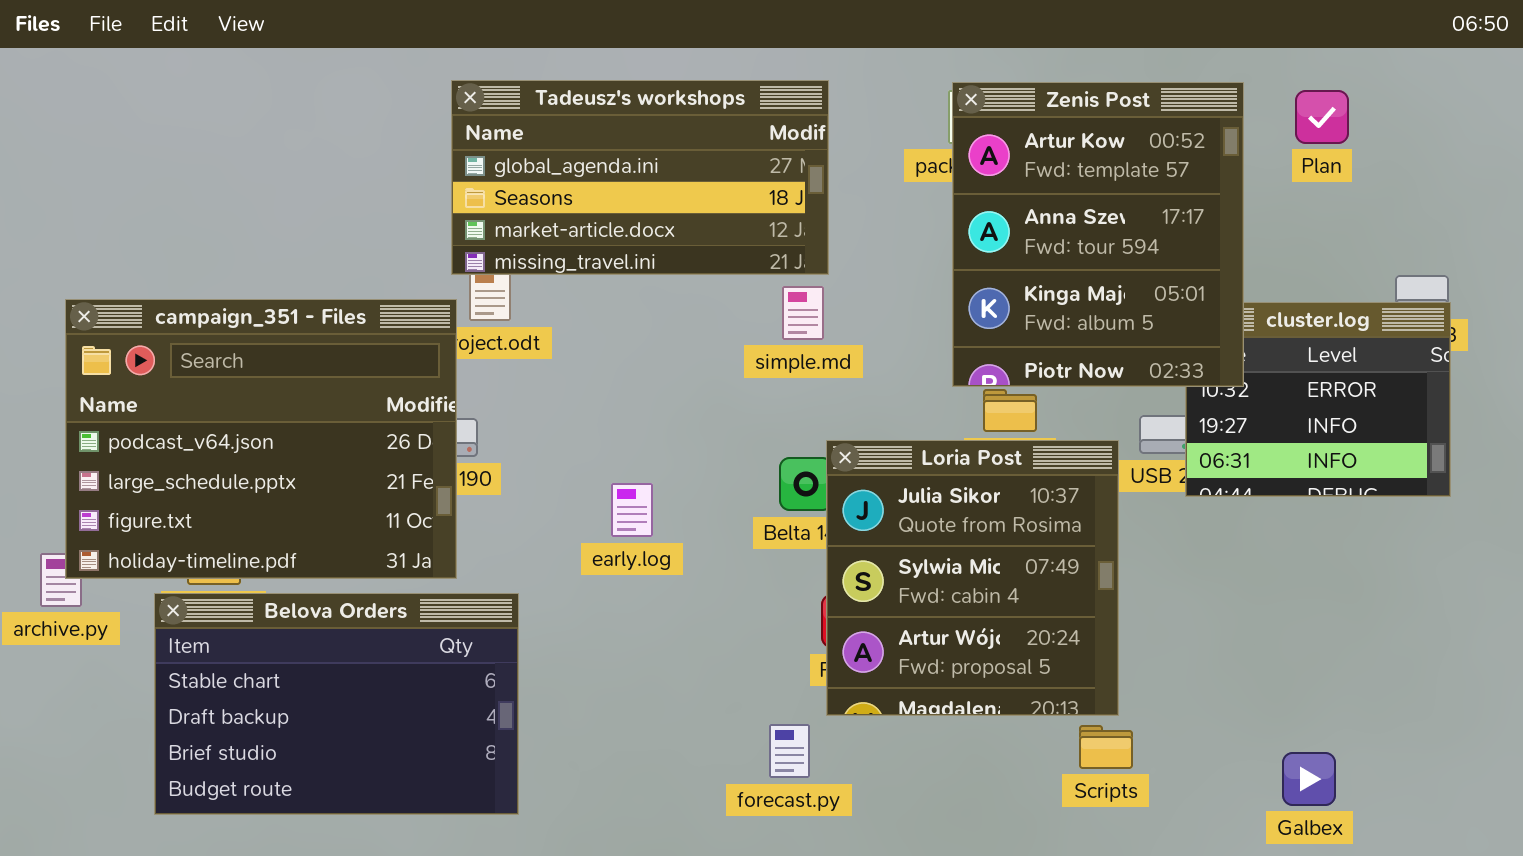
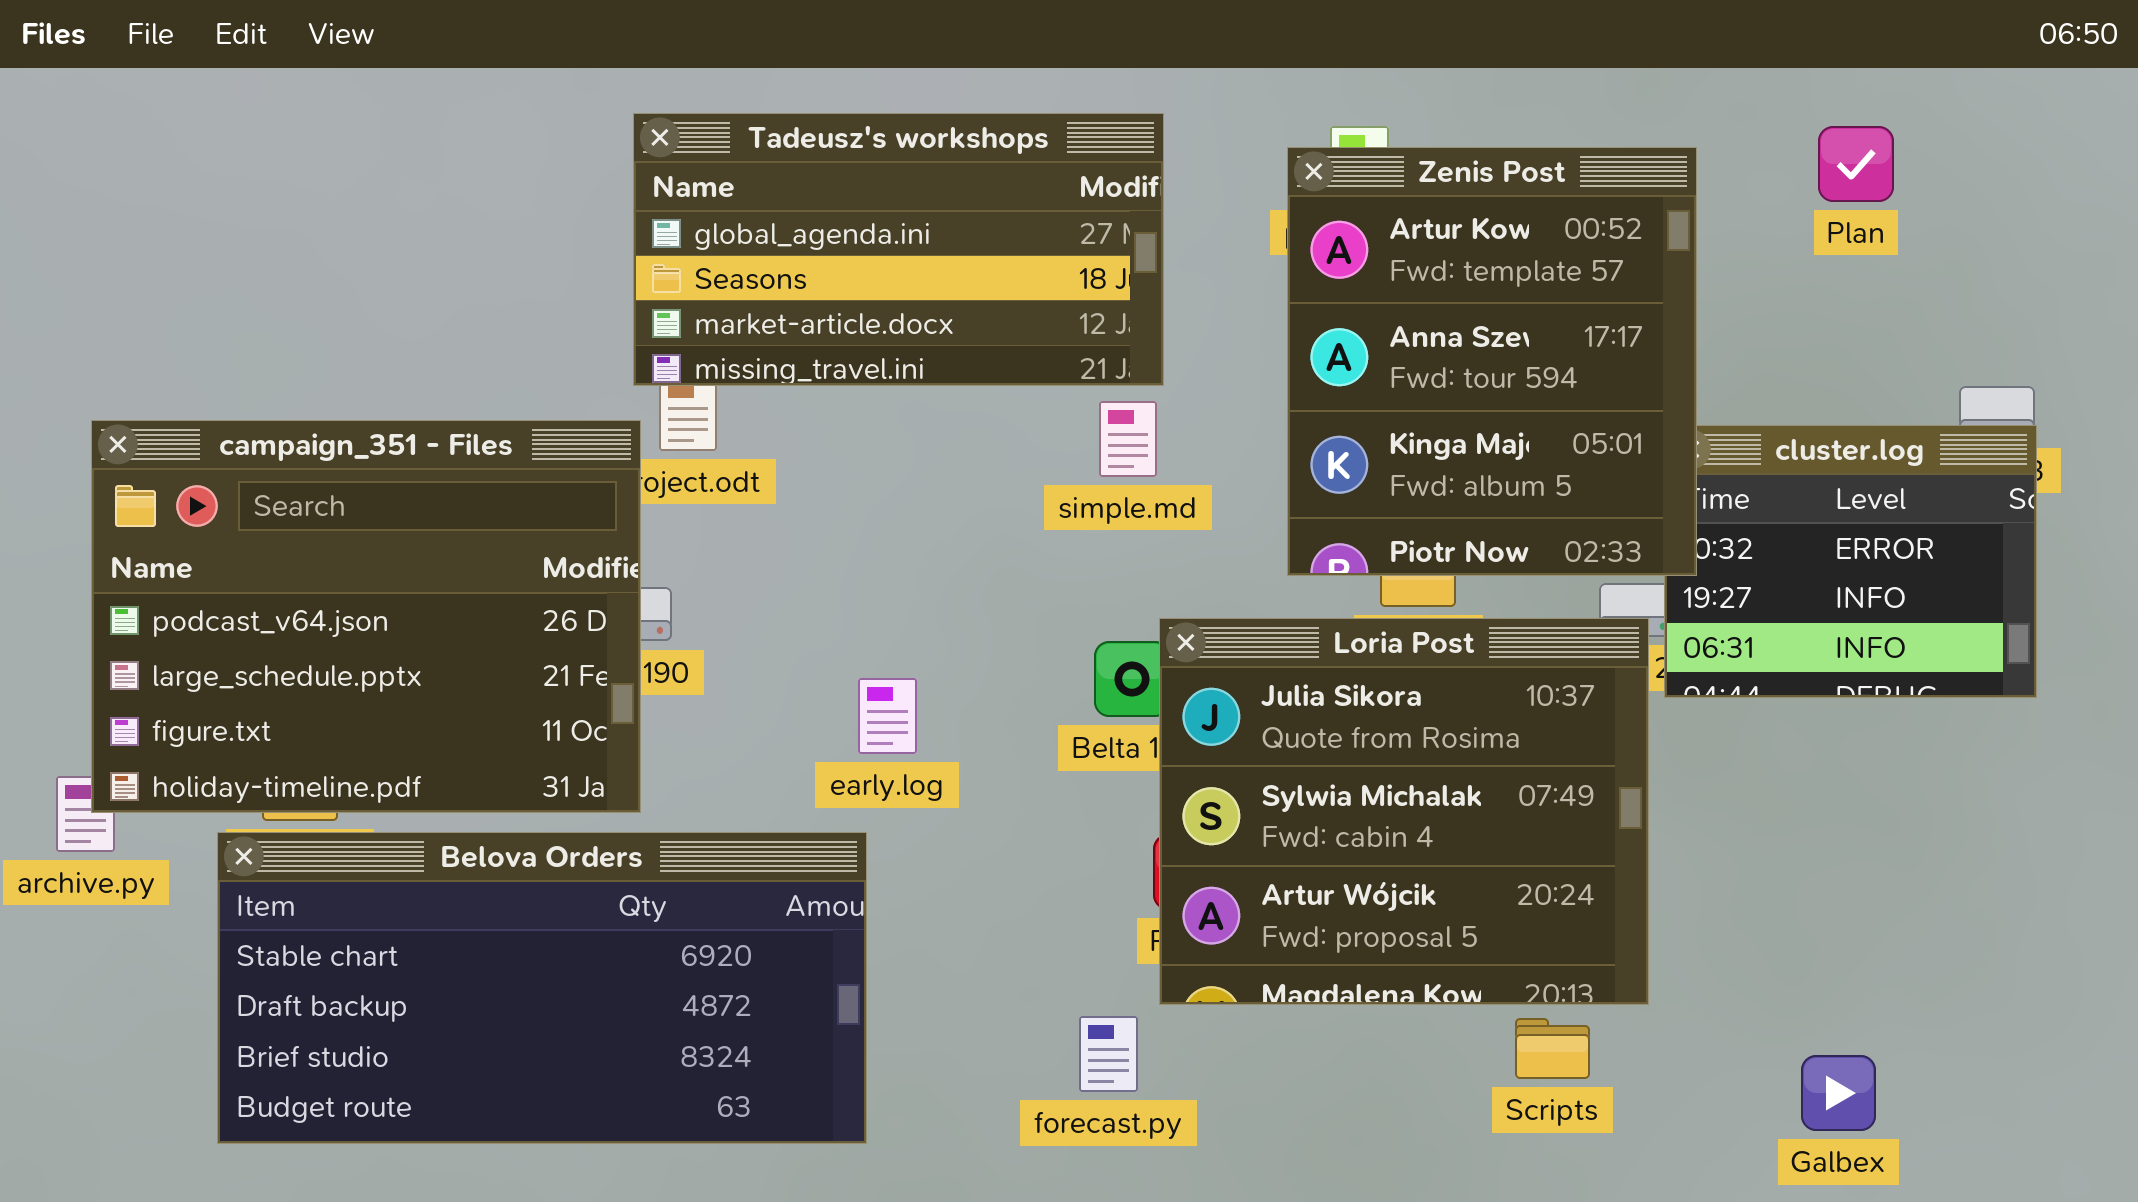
Zenis Post: [952,82,1244,387] -> [1287,147,1697,576], moved
Loria Post: [826,440,1119,716] -> [1159,618,1649,1005], resized
Belova Orders: [154,593,519,815] -> [217,832,867,1144], resized

